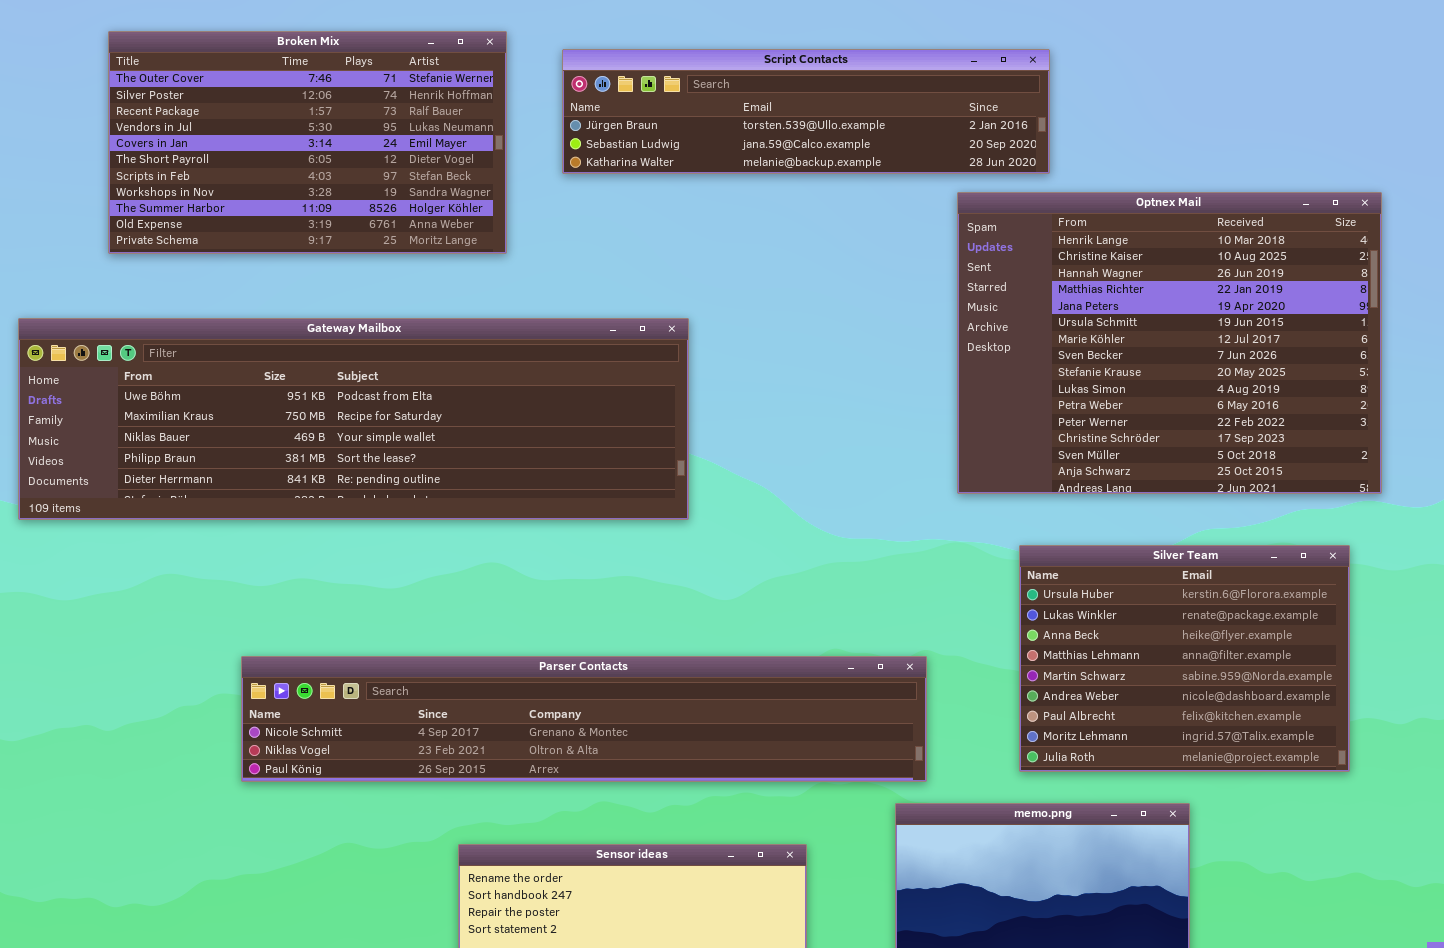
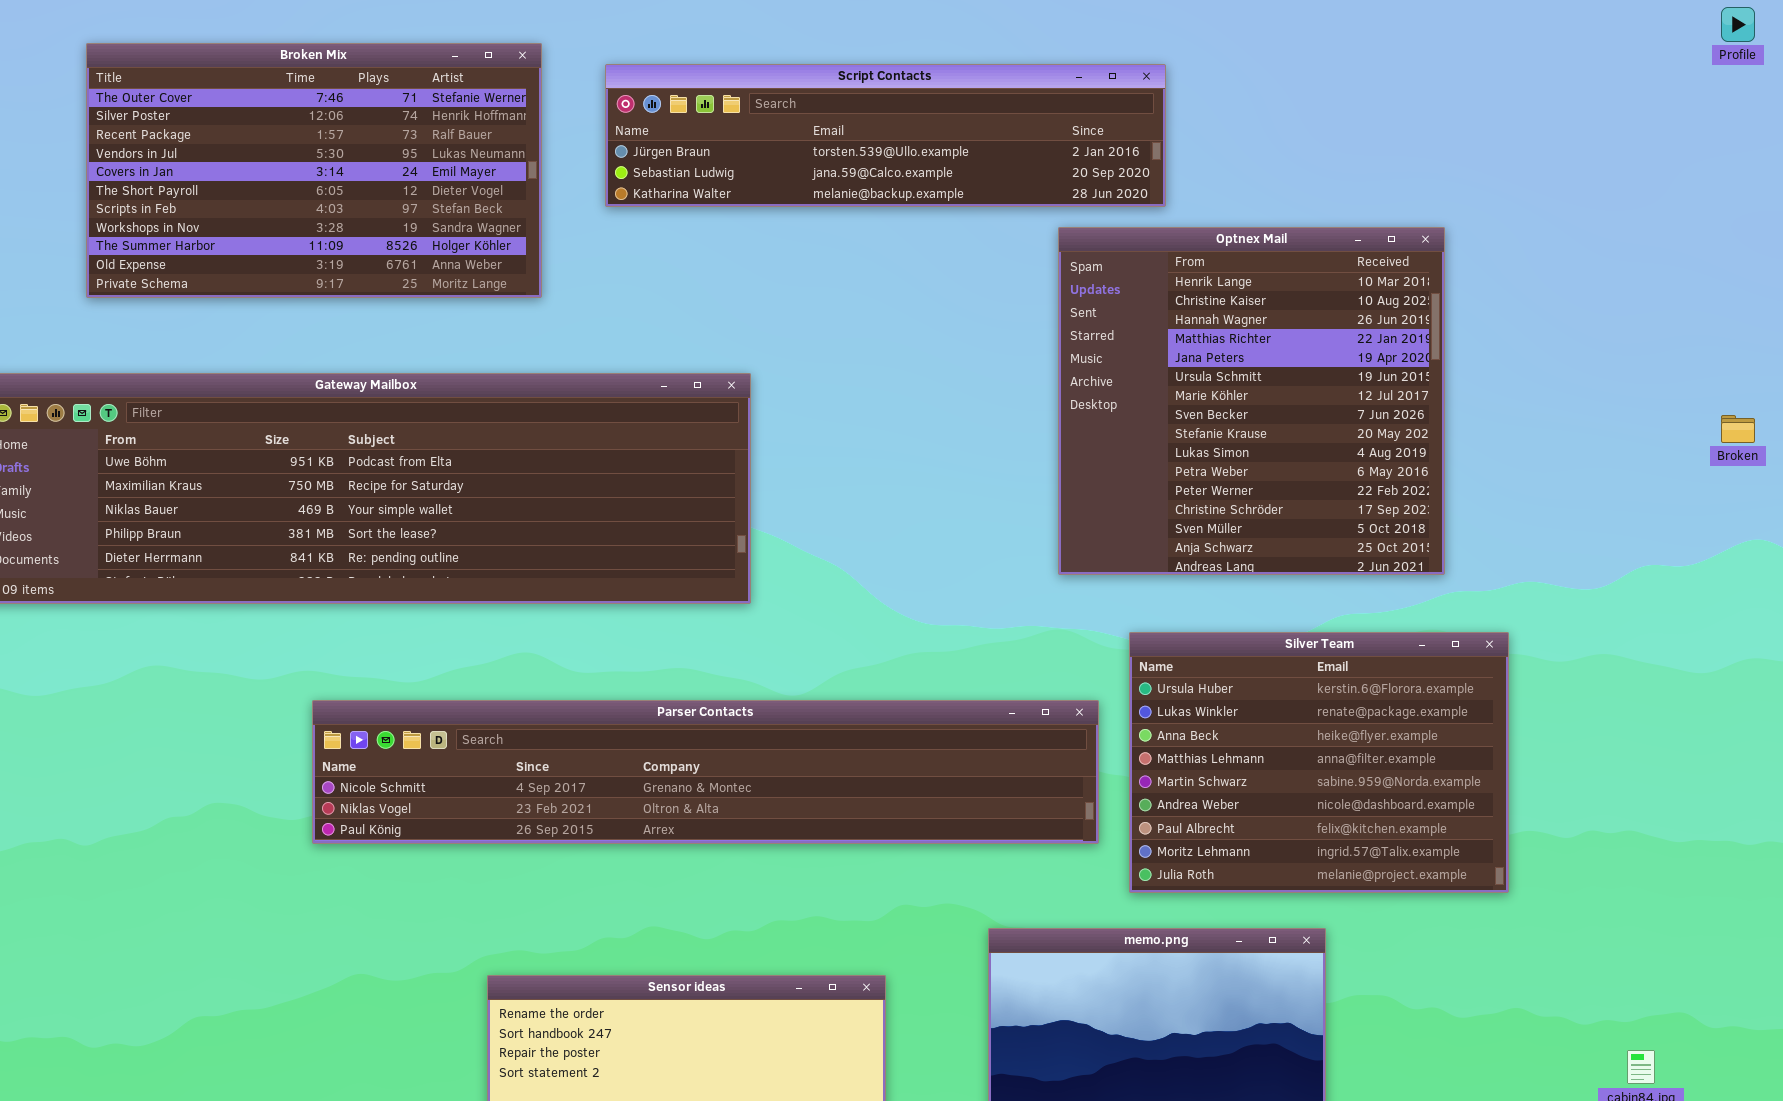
Optnex Mail: [957,192,1382,494] -> [1058,227,1445,575], resized
Parser Contacts: [241,656,927,782] -> [312,700,1099,844], moved

